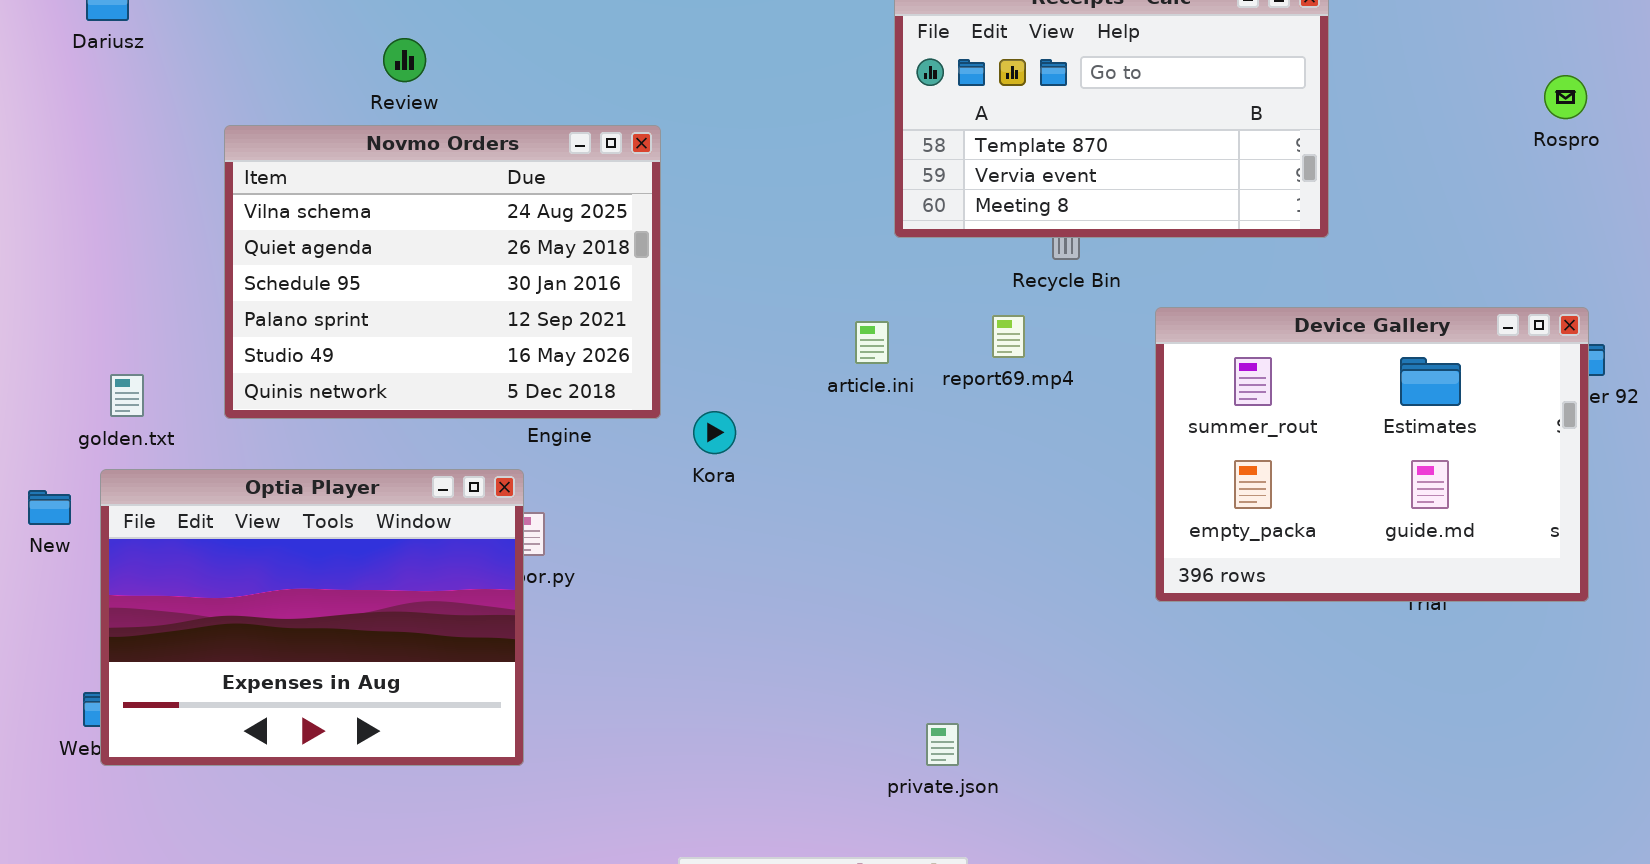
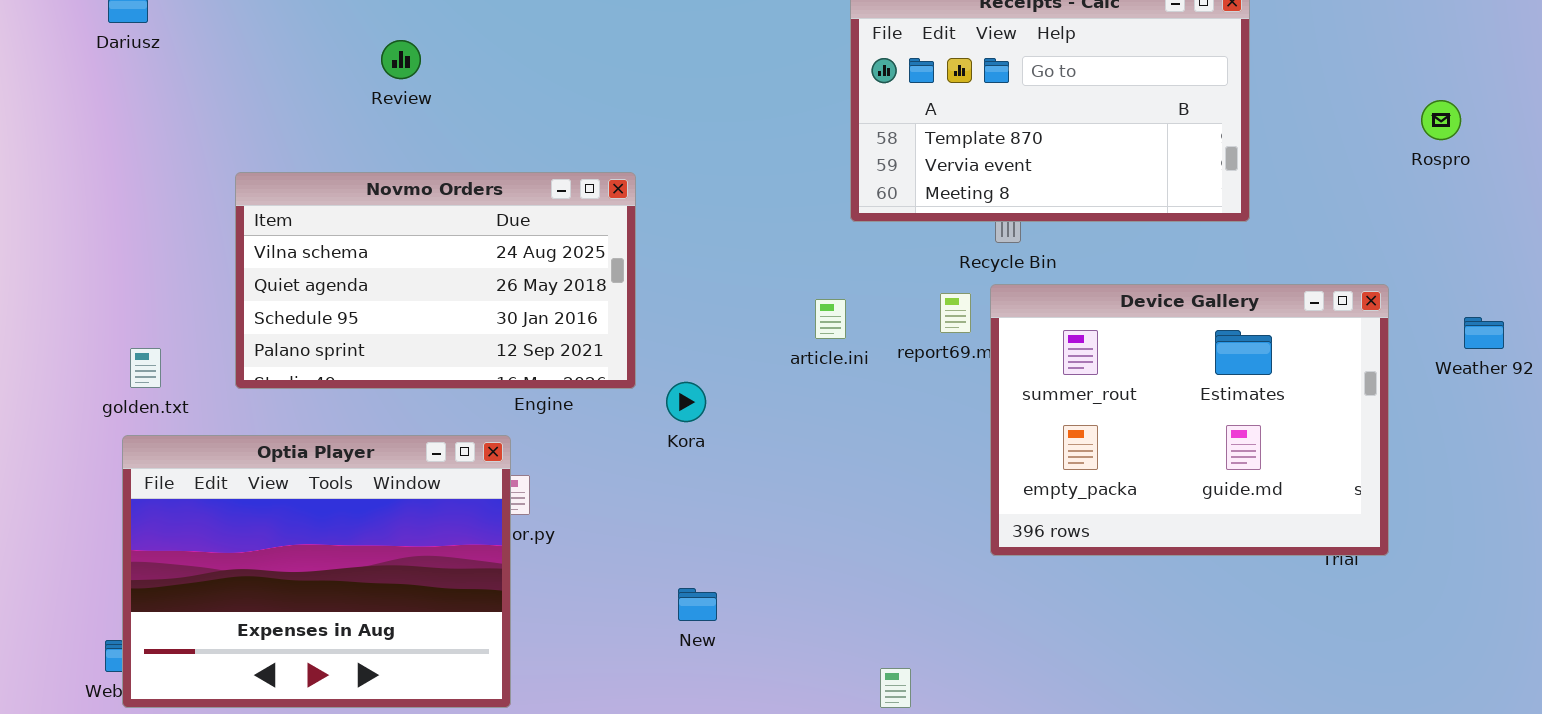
Rospro: [1544,75,1587,119] -> [1421,100,1461,140], moved
Novmo Orders: [224,125,661,419] -> [235,172,636,389], resized
Device Gallery: [1155,307,1589,602] -> [990,284,1389,556], moved
New: [28,490,71,525] -> [678,588,717,621], moved

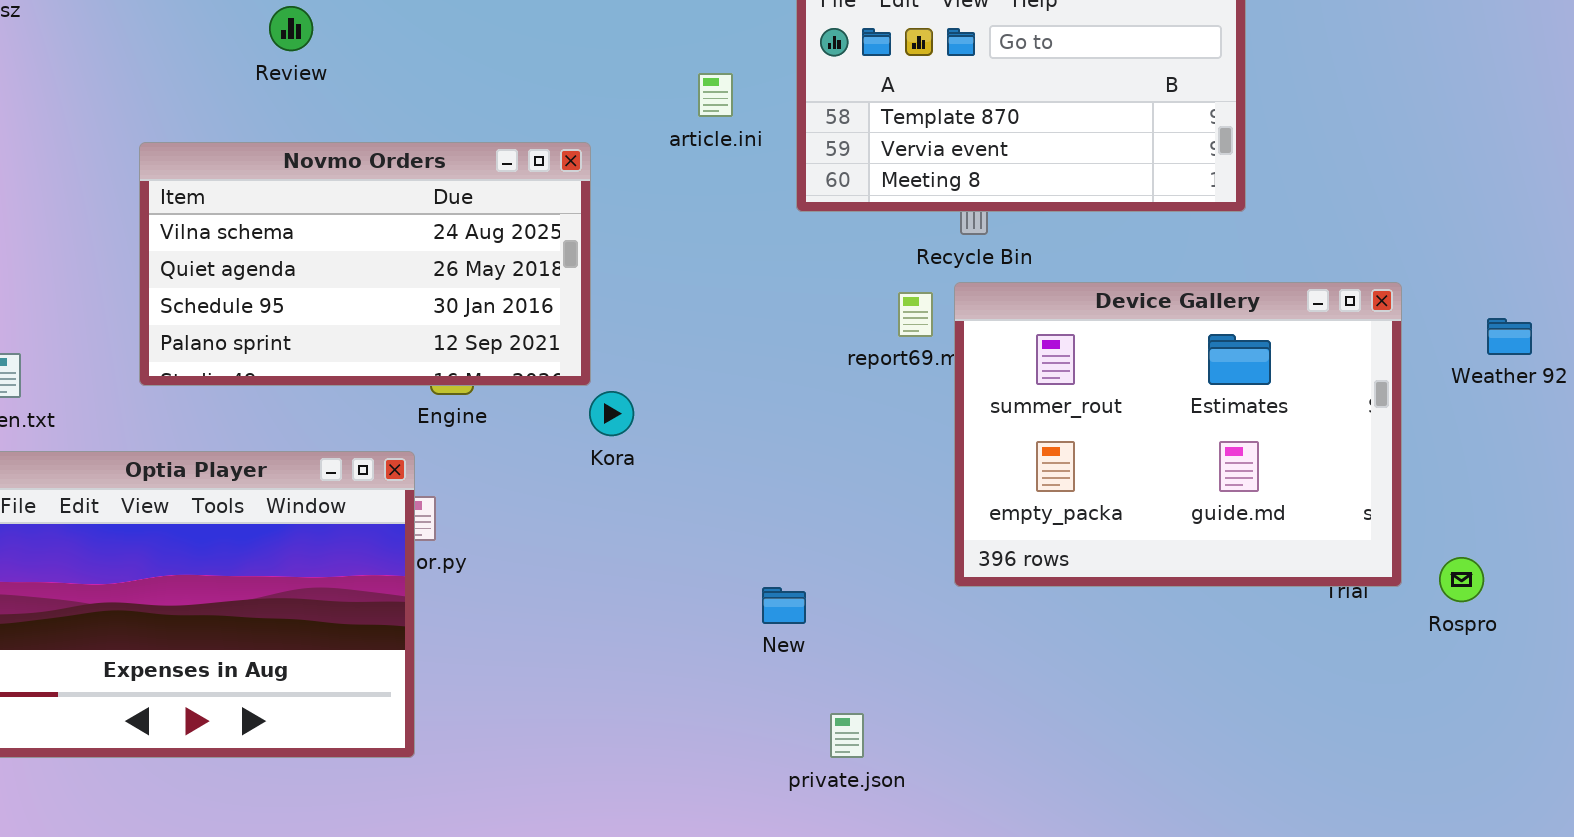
Rospro: [1421,100,1461,140] -> [1439,557,1484,602], moved
Novmo Orders: [235,172,636,389] -> [139,142,591,386], moved
article.ini: [815,299,846,339] -> [698,73,733,117], moved
New: [678,588,717,621] -> [762,587,806,624], moved

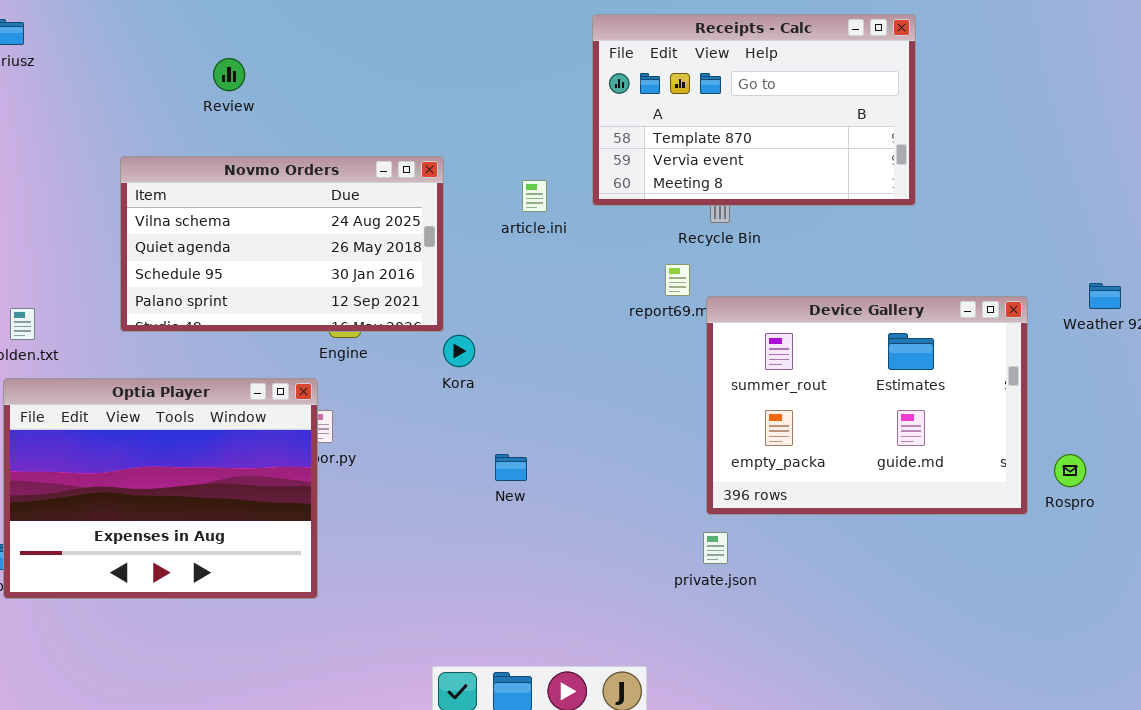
article.ini: [698,73,733,117] -> [522,180,547,212], moved
Device Gallery: [954,282,1402,587] -> [706,296,1028,515], moved
New: [762,587,806,624] -> [495,454,527,481], moved
private.json: [830,713,864,758] -> [703,532,728,564], moved

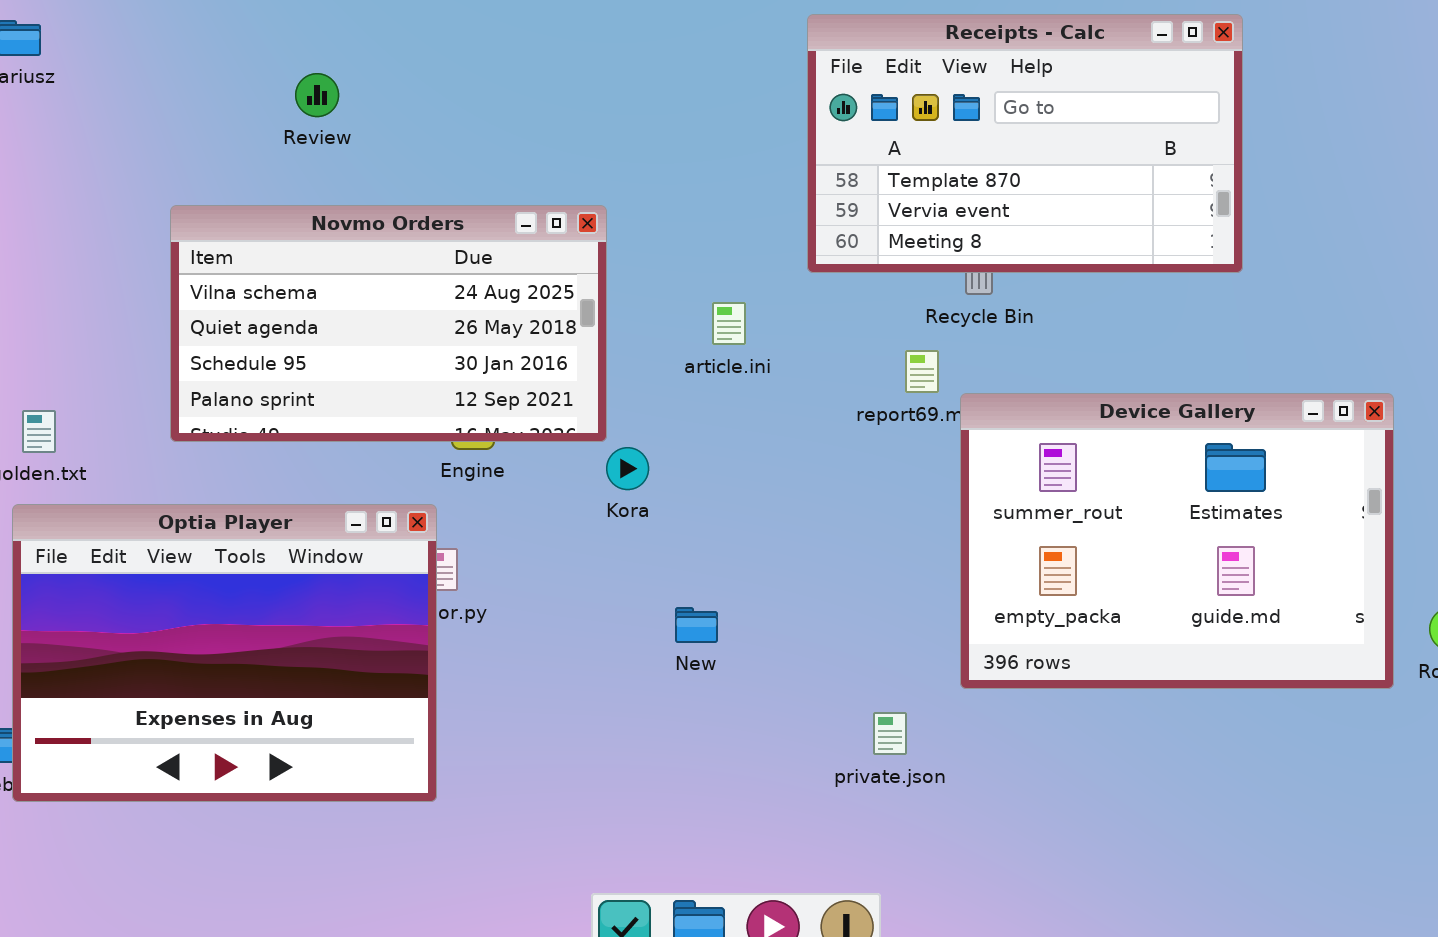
article.ini: [522,180,547,212] -> [712,302,746,345], moved
private.json: [703,532,728,564] -> [873,712,907,755], moved

